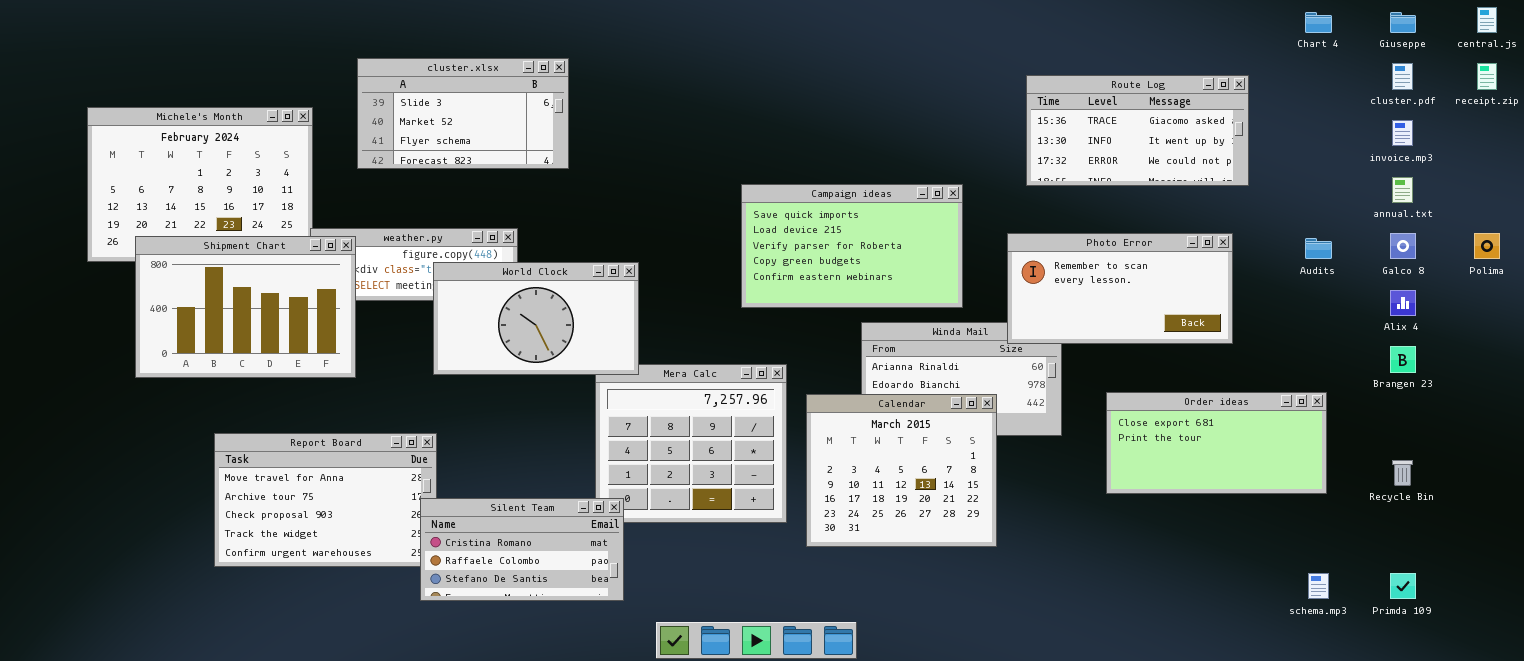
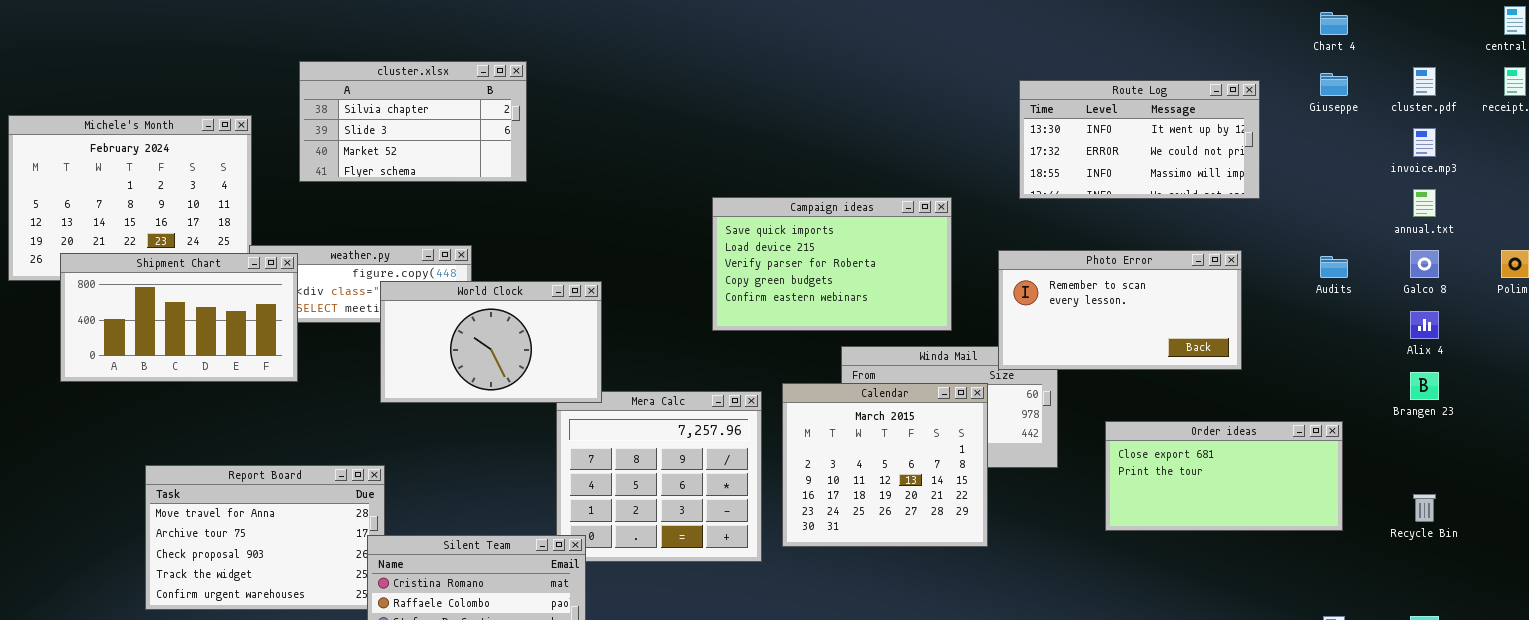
Giuseppe: [1390,12,1416,33] -> [1320,73,1348,96], moved
cluster.xlsx: [357,58,569,169] -> [299,61,527,182], scrolled up 1 row
Route Log: [1026,75,1249,186] -> [1019,80,1260,199], scrolled down 1 row
Shipment Chart: [135,236,356,378] -> [60,253,298,382], resized
Calendar: [806,394,997,547] -> [782,383,988,547], moved

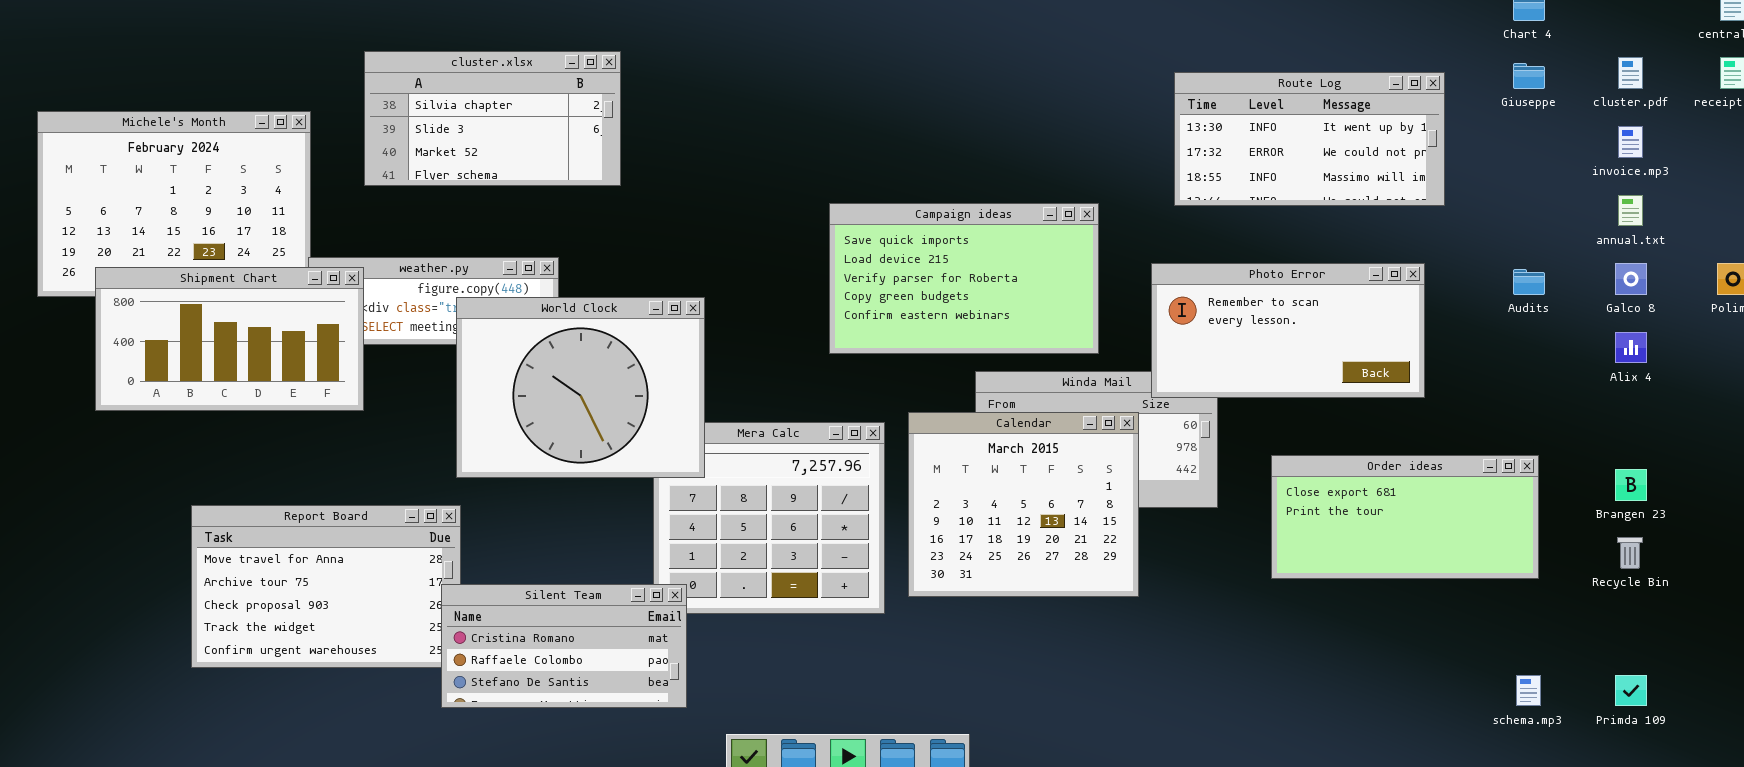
World Clock: [380,281,602,403] -> [456,297,705,478], resized
Brangen 23: [1410,372,1439,400] -> [1615,469,1647,501], moved

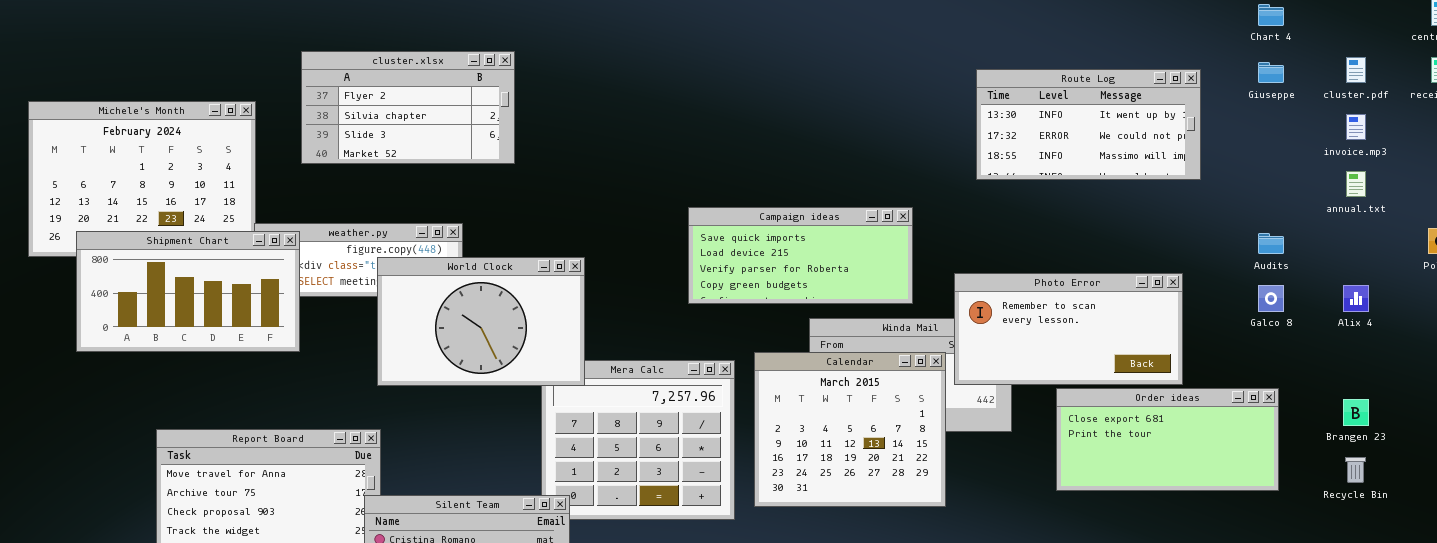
cluster.xlsx: [364,51,621,186] -> [301,51,515,164], scrolled up 1 row
Campaign ideas: [829,203,1099,354] -> [688,207,913,304], resized
Photo Error: [1151,263,1425,398] -> [954,273,1183,385], moved
Galco 8: [1615,263,1647,295] -> [1258,285,1284,312], moved
World Clock: [456,297,705,478] -> [377,257,585,386], resized

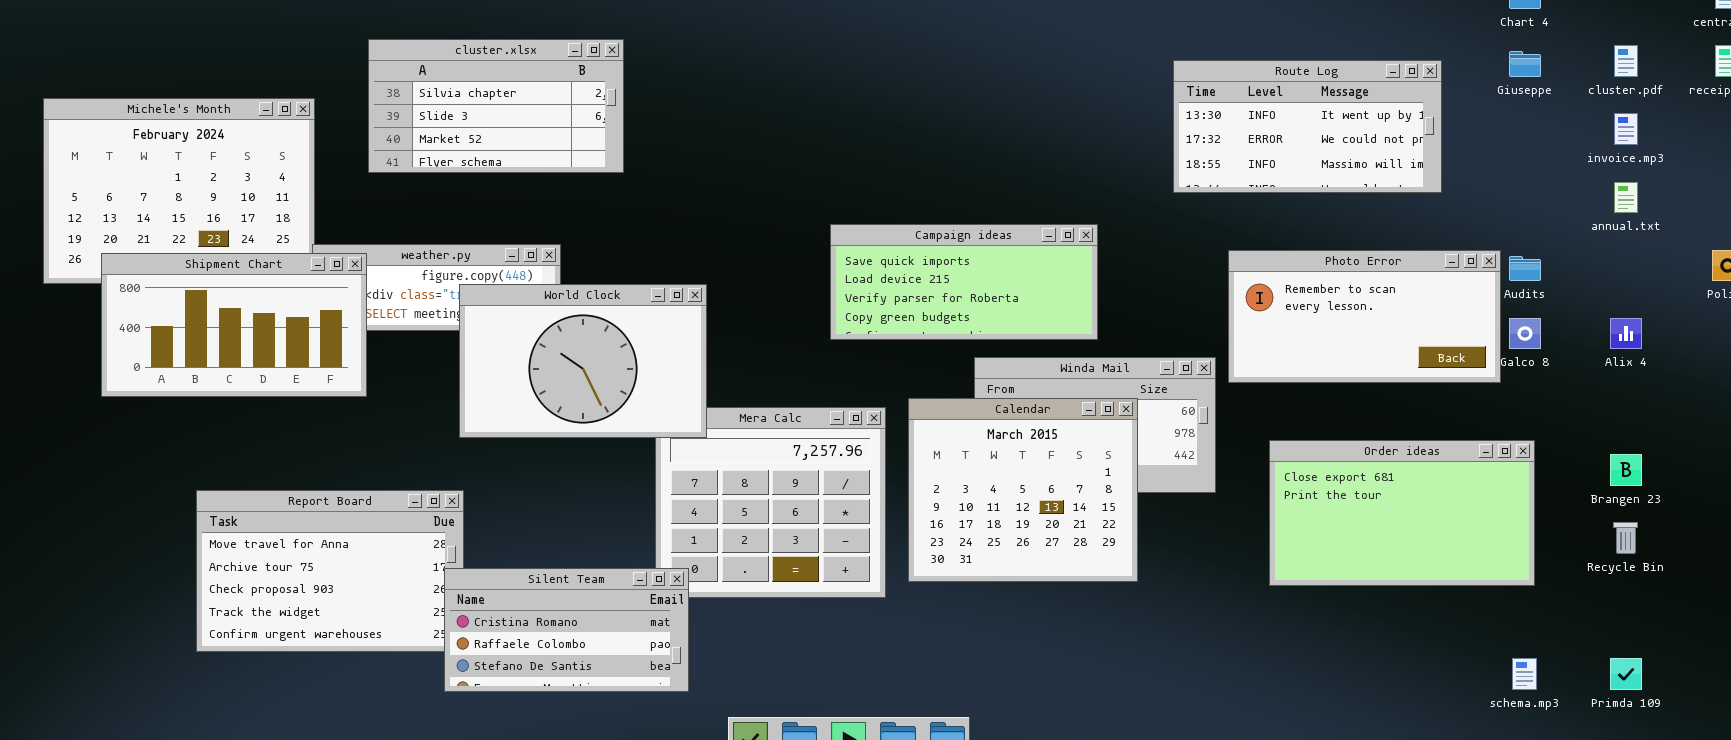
cluster.xlsx: [301,51,515,164] -> [368,39,624,173], scrolled down 1 row
Photo Error: [954,273,1183,385] -> [1228,250,1501,383], moved
Order ideas: [1056,388,1279,491] -> [1269,440,1535,586], resized

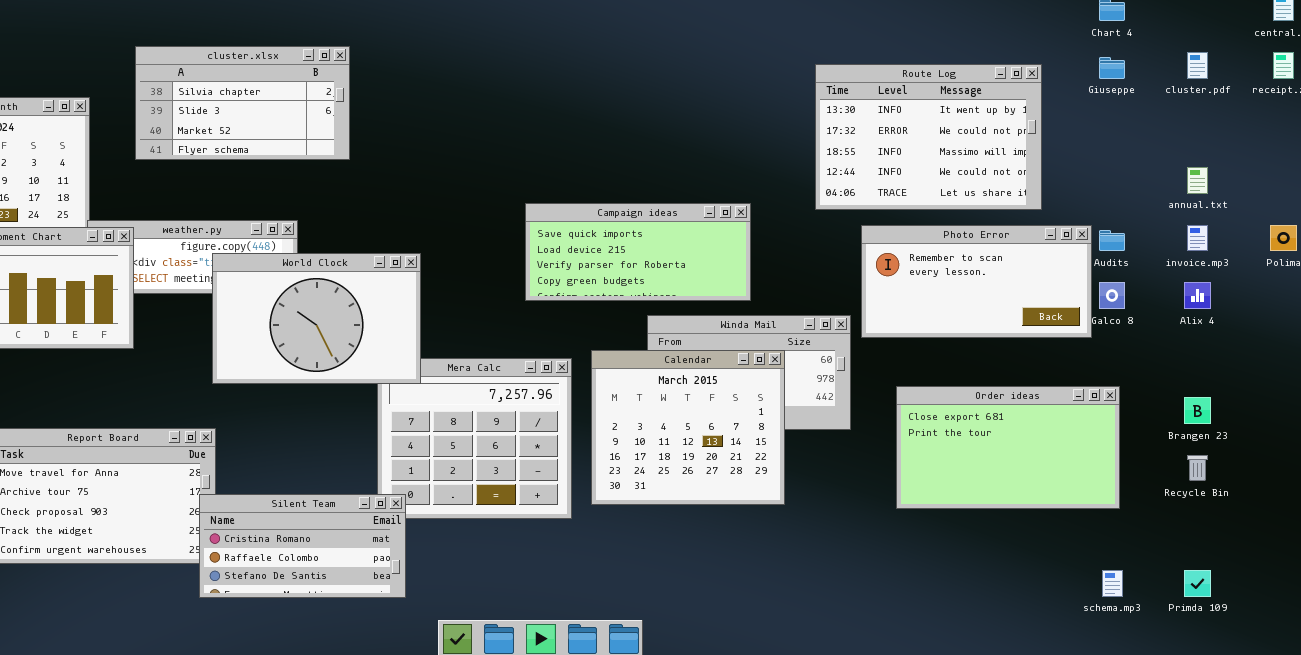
Route Log: [1173,60,1442,193] -> [815,64,1042,210], resized
invoice.mp3: [1614,113,1638,145] -> [1187,225,1208,251], moved

